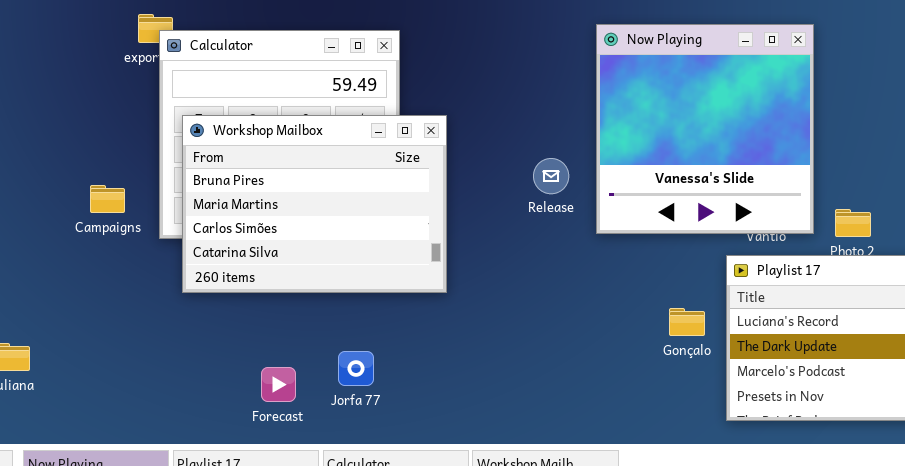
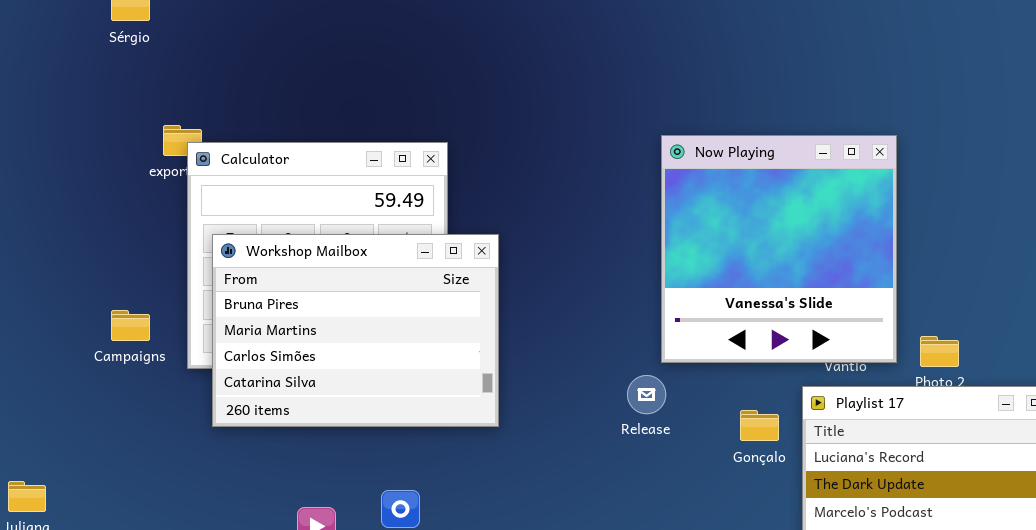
Release: [533,158,569,194] -> [627,375,666,414], moved
Gonçalo: [669,308,705,336] -> [740,410,779,441], moved

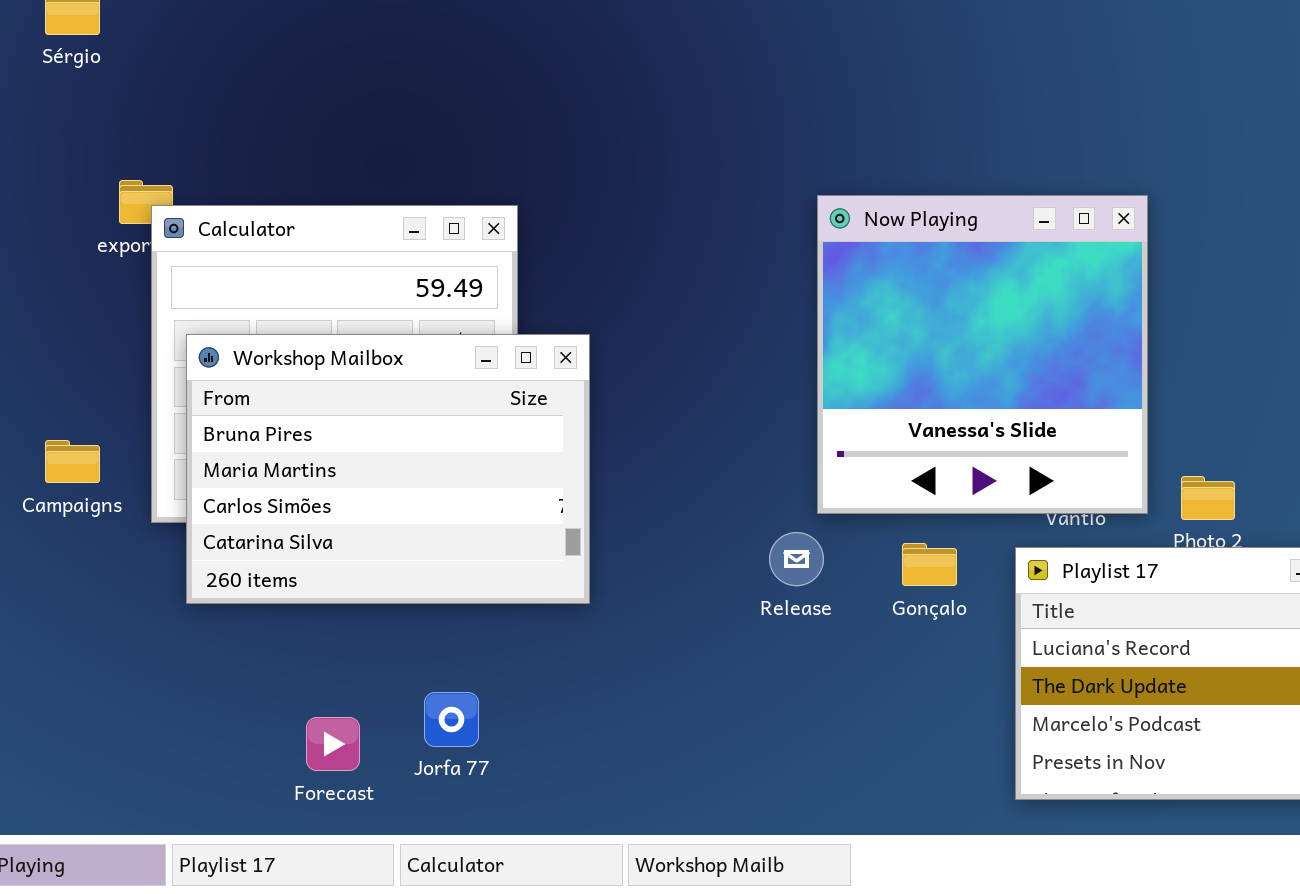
Gonçalo: [740,410,779,441] -> [902,543,957,586], moved

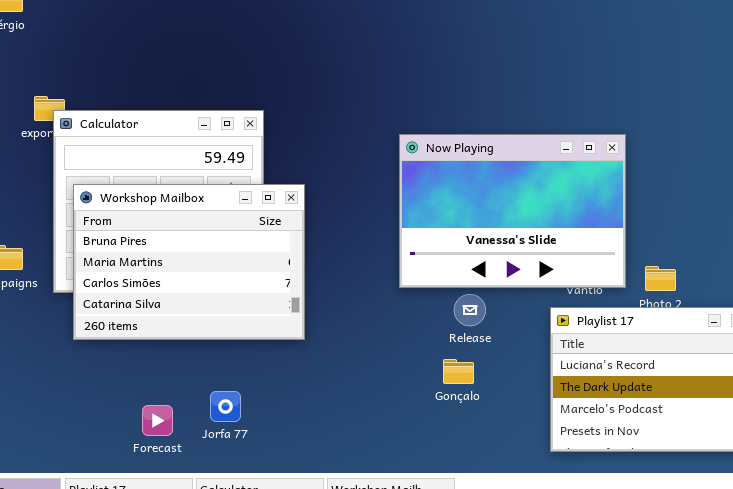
Now Playing: [817,195,1148,514] -> [399,134,626,288], resized
Release: [769,532,824,586] -> [454,294,486,326], moved
Gonçalo: [902,543,957,586] -> [443,359,474,384], moved

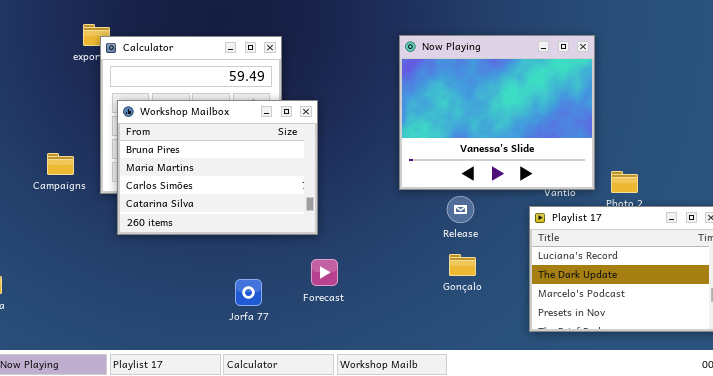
Now Playing: [399,134,626,288] -> [399,35,595,190], resized
Gonçalo: [443,359,474,384] -> [449,254,476,276], moved
Forecast: [142,405,173,436] -> [311,259,338,286], moved

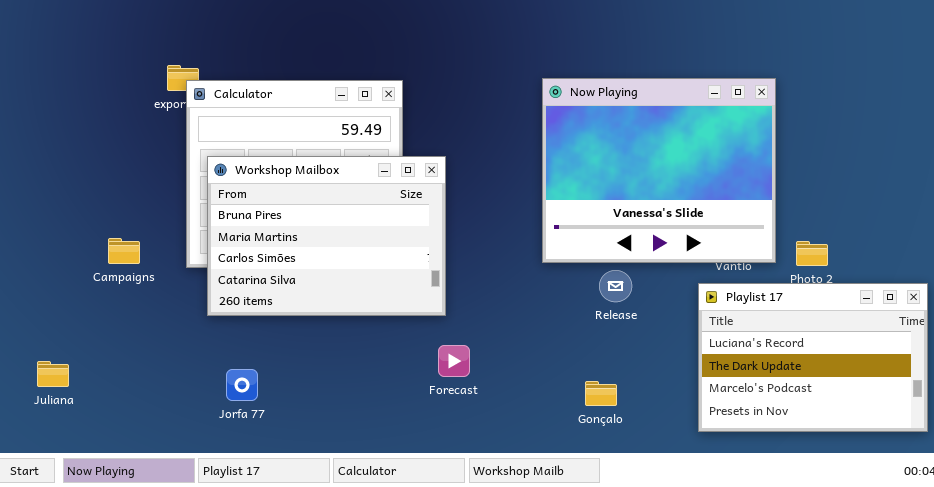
Campaigns: [47,153,74,175] -> [108,238,140,264], moved
Gonçalo: [449,254,476,276] -> [585,381,617,406], moved
Jorfa 77: [235,279,262,306] -> [226,369,258,401], moved

